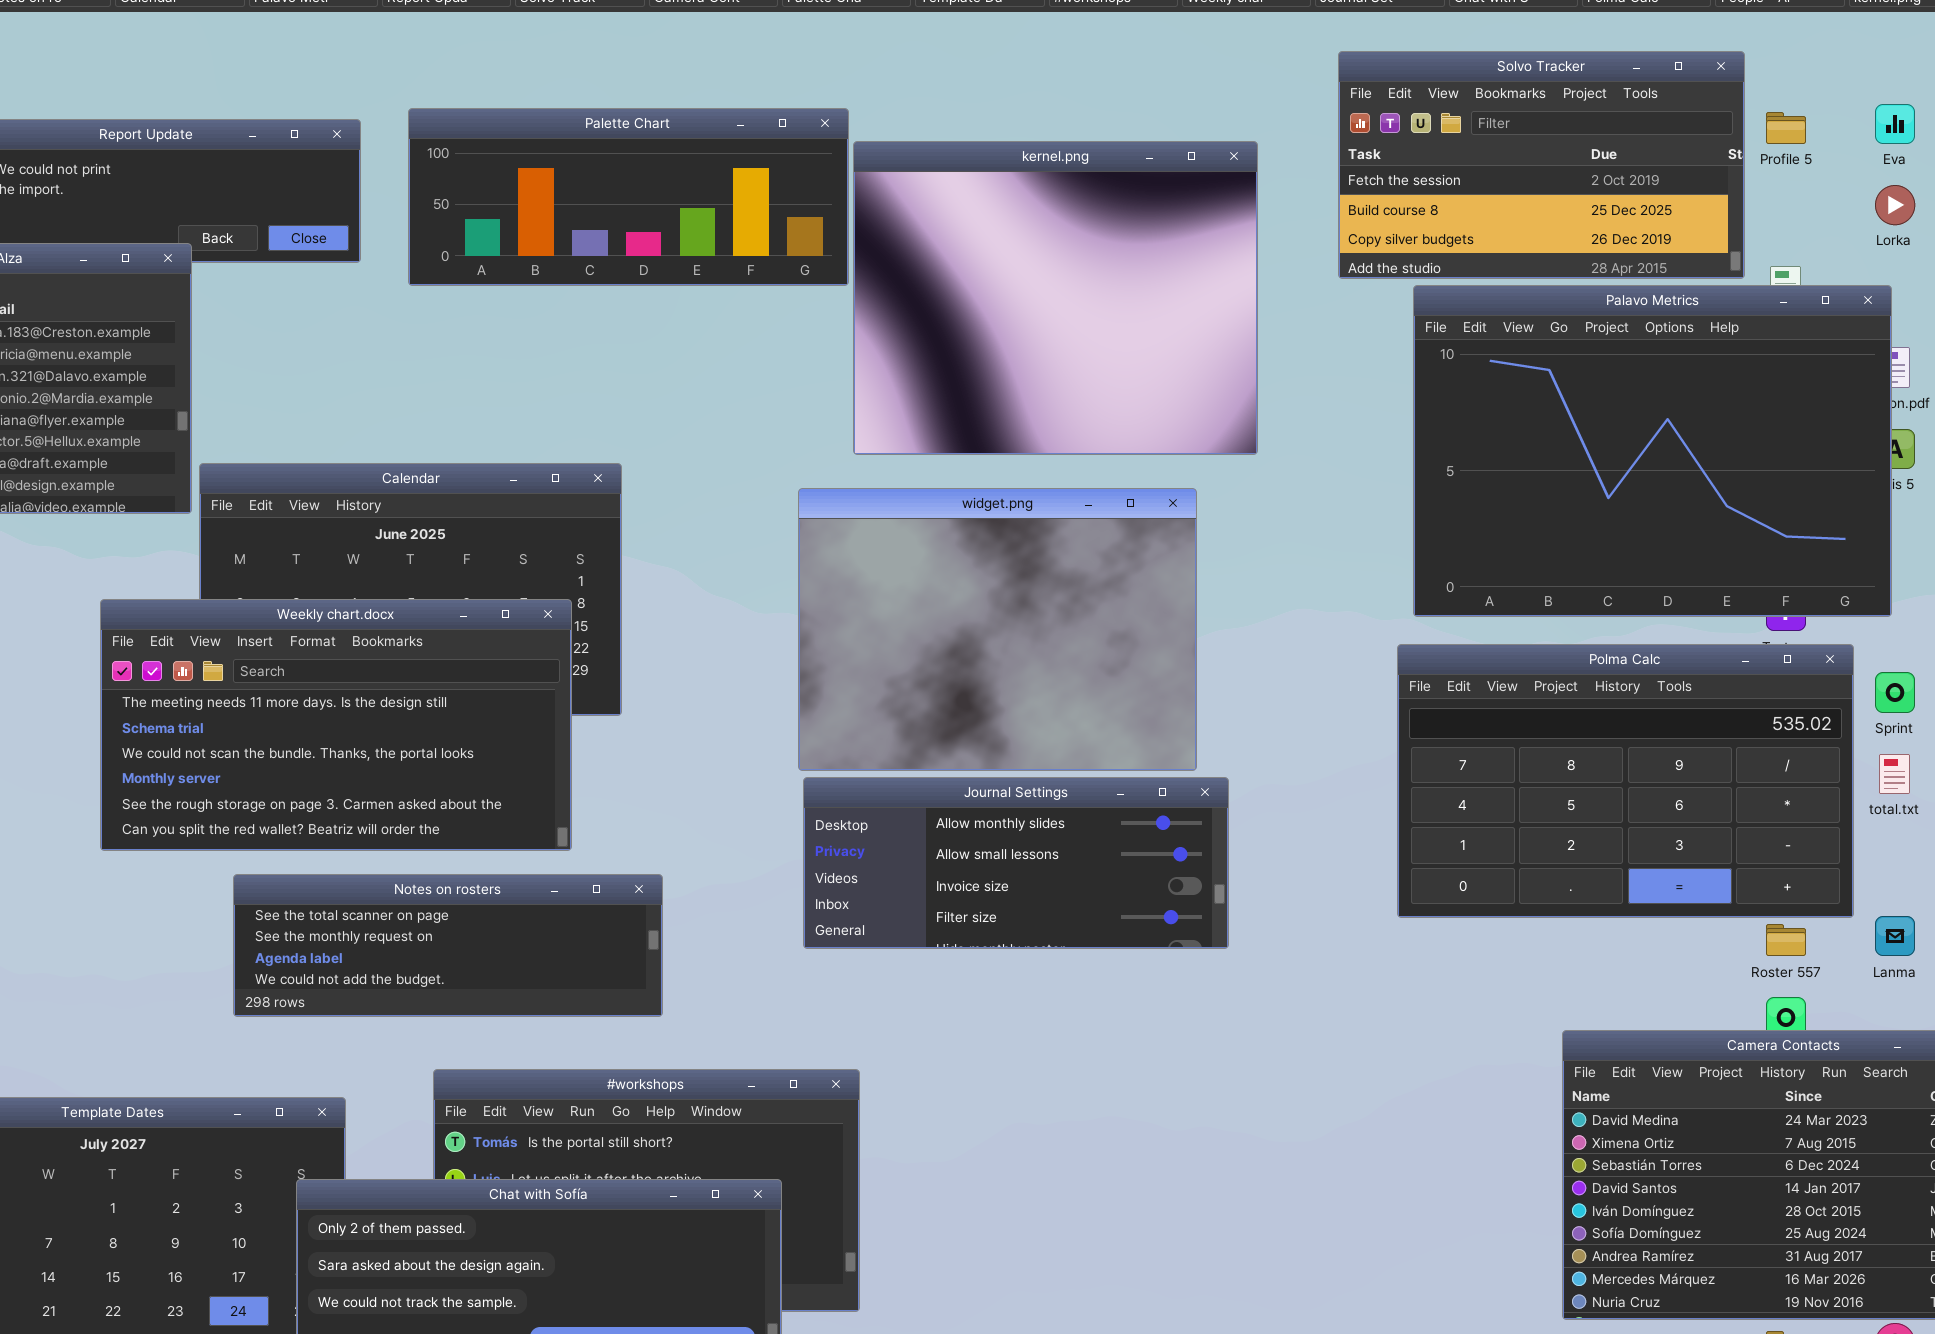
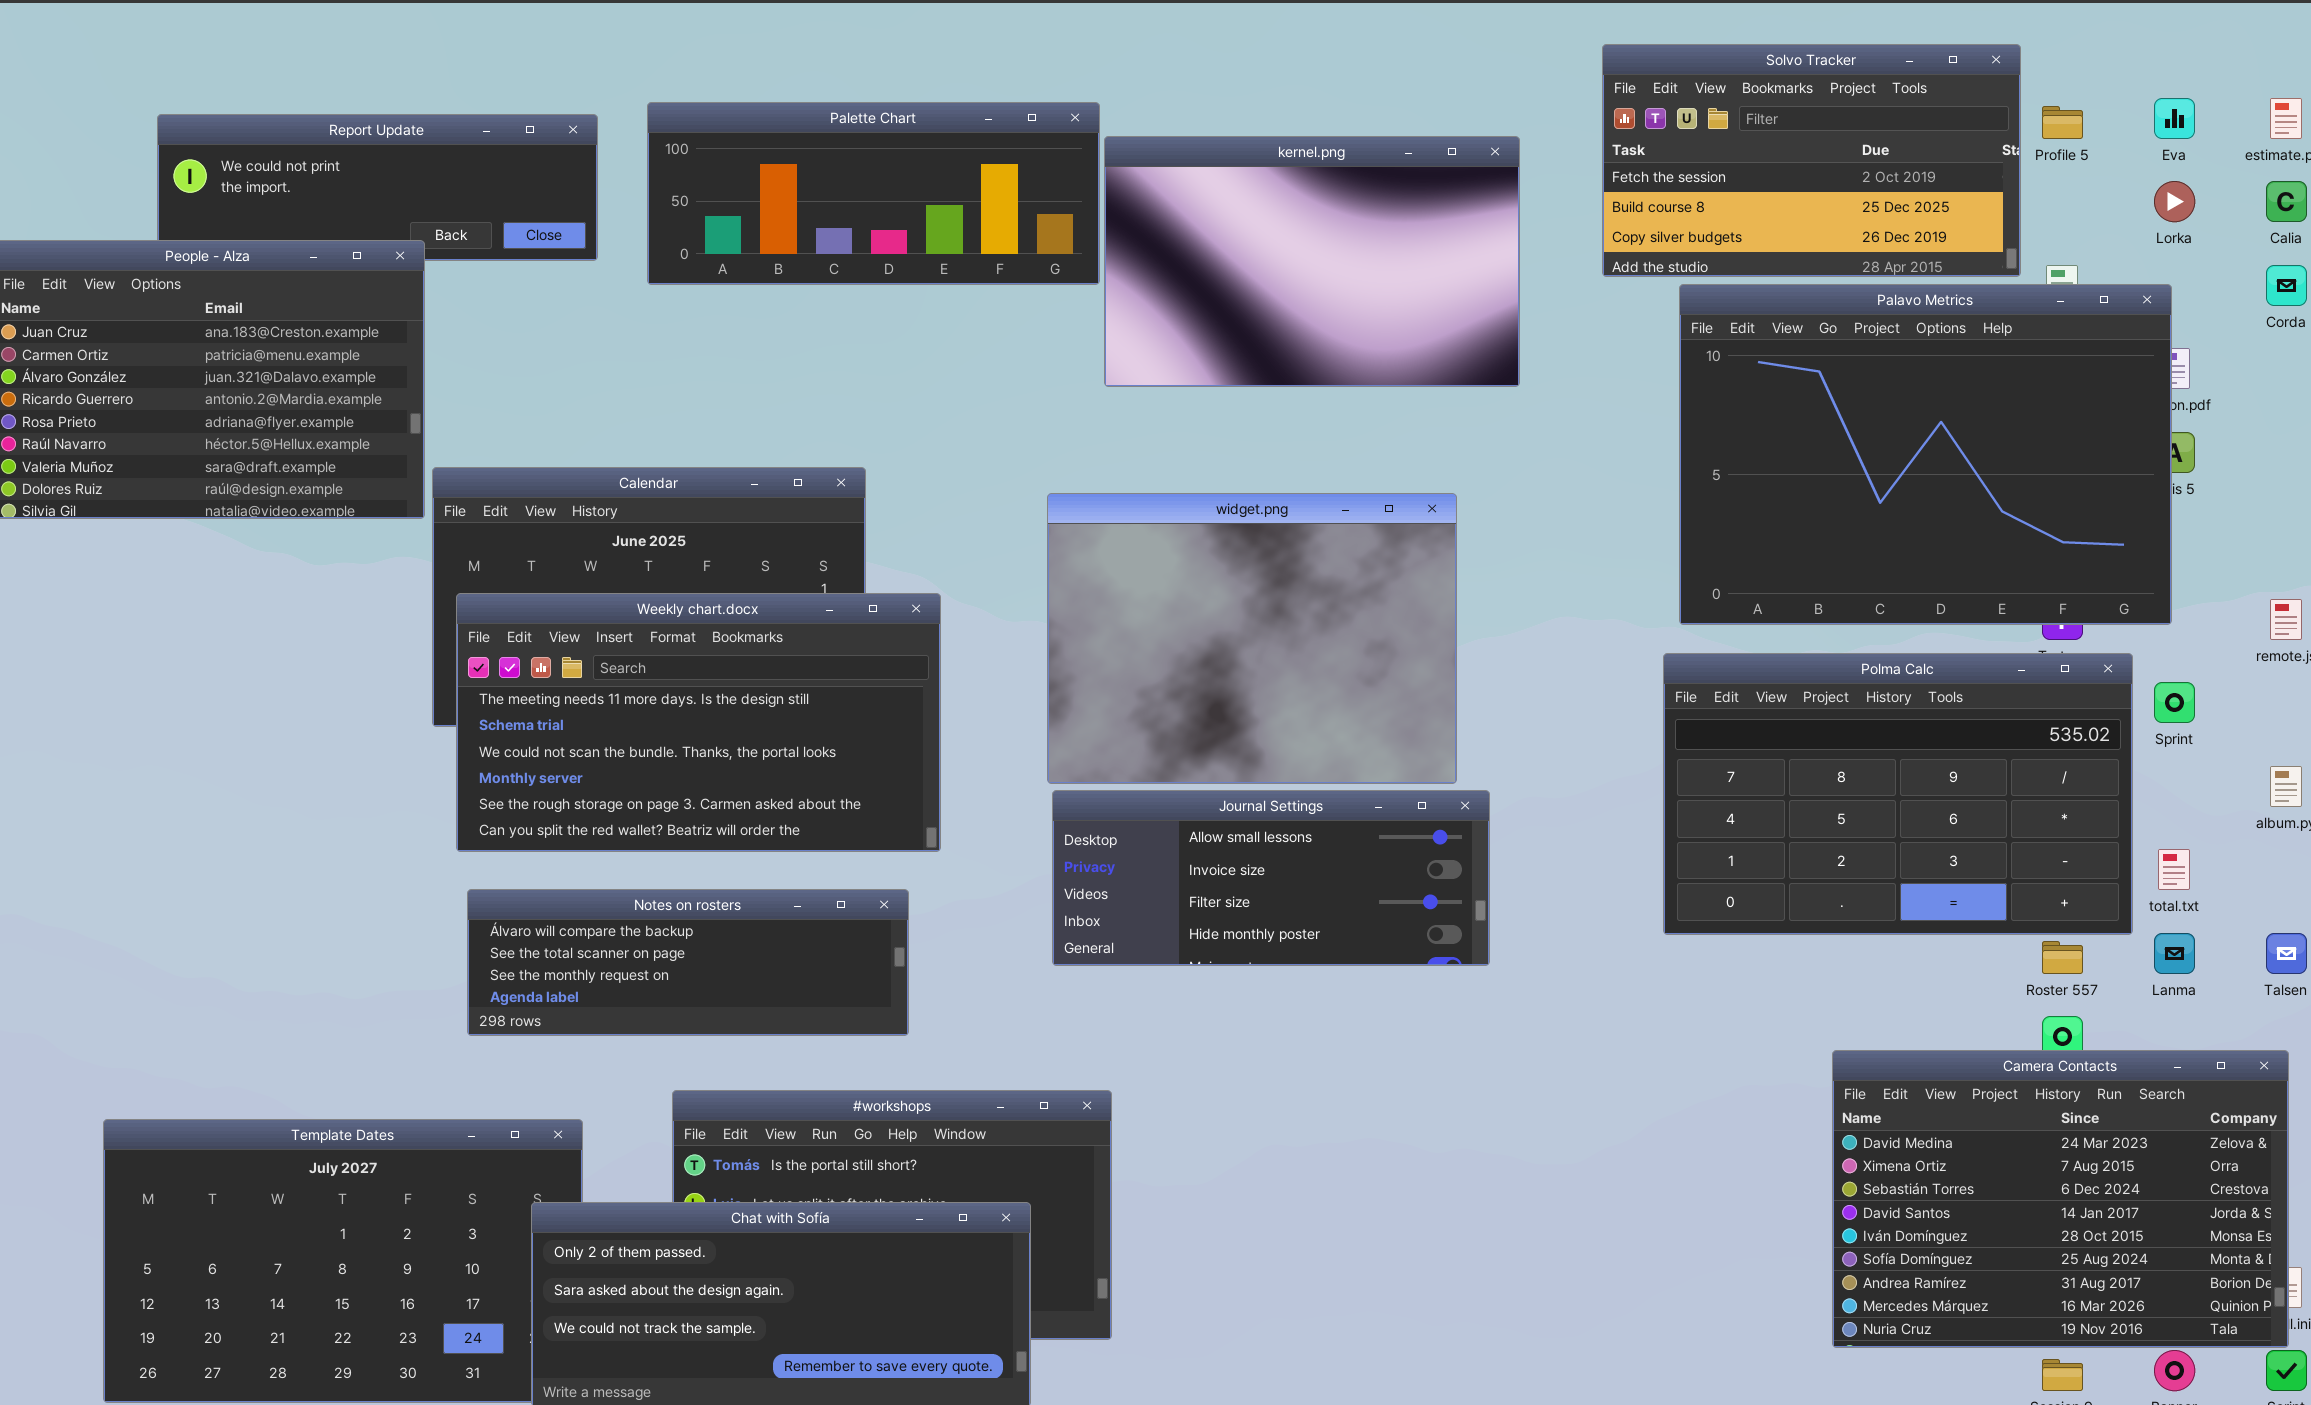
kernel.png: [853,141,1258,455] -> [1104,136,1520,387], resized
Weekly chart.docx: [100,599,572,851] -> [456,593,941,852], moved
total.txt: [1879,754,1910,794] -> [2158,849,2190,890], moved
Journal Settings: [803,777,1229,949] -> [1052,790,1490,966], scrolled down 1 row
Notes on rosters: [233,874,663,1017] -> [467,889,909,1036], scrolled up 1 row

